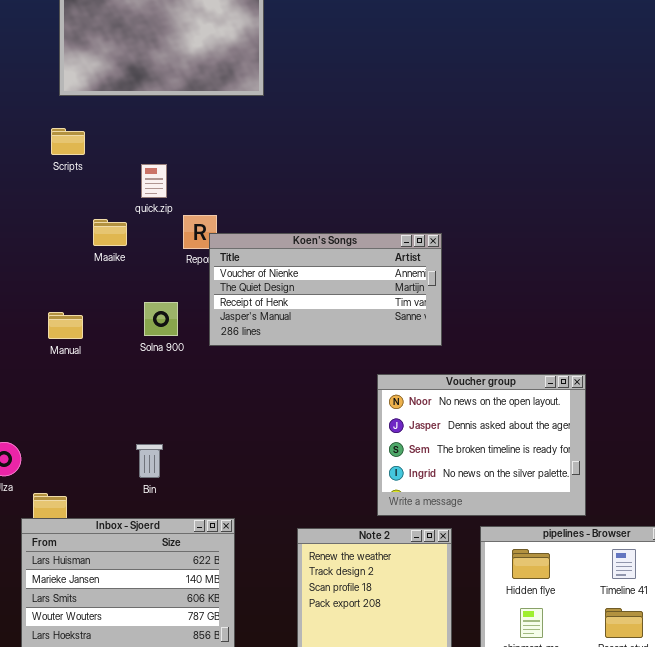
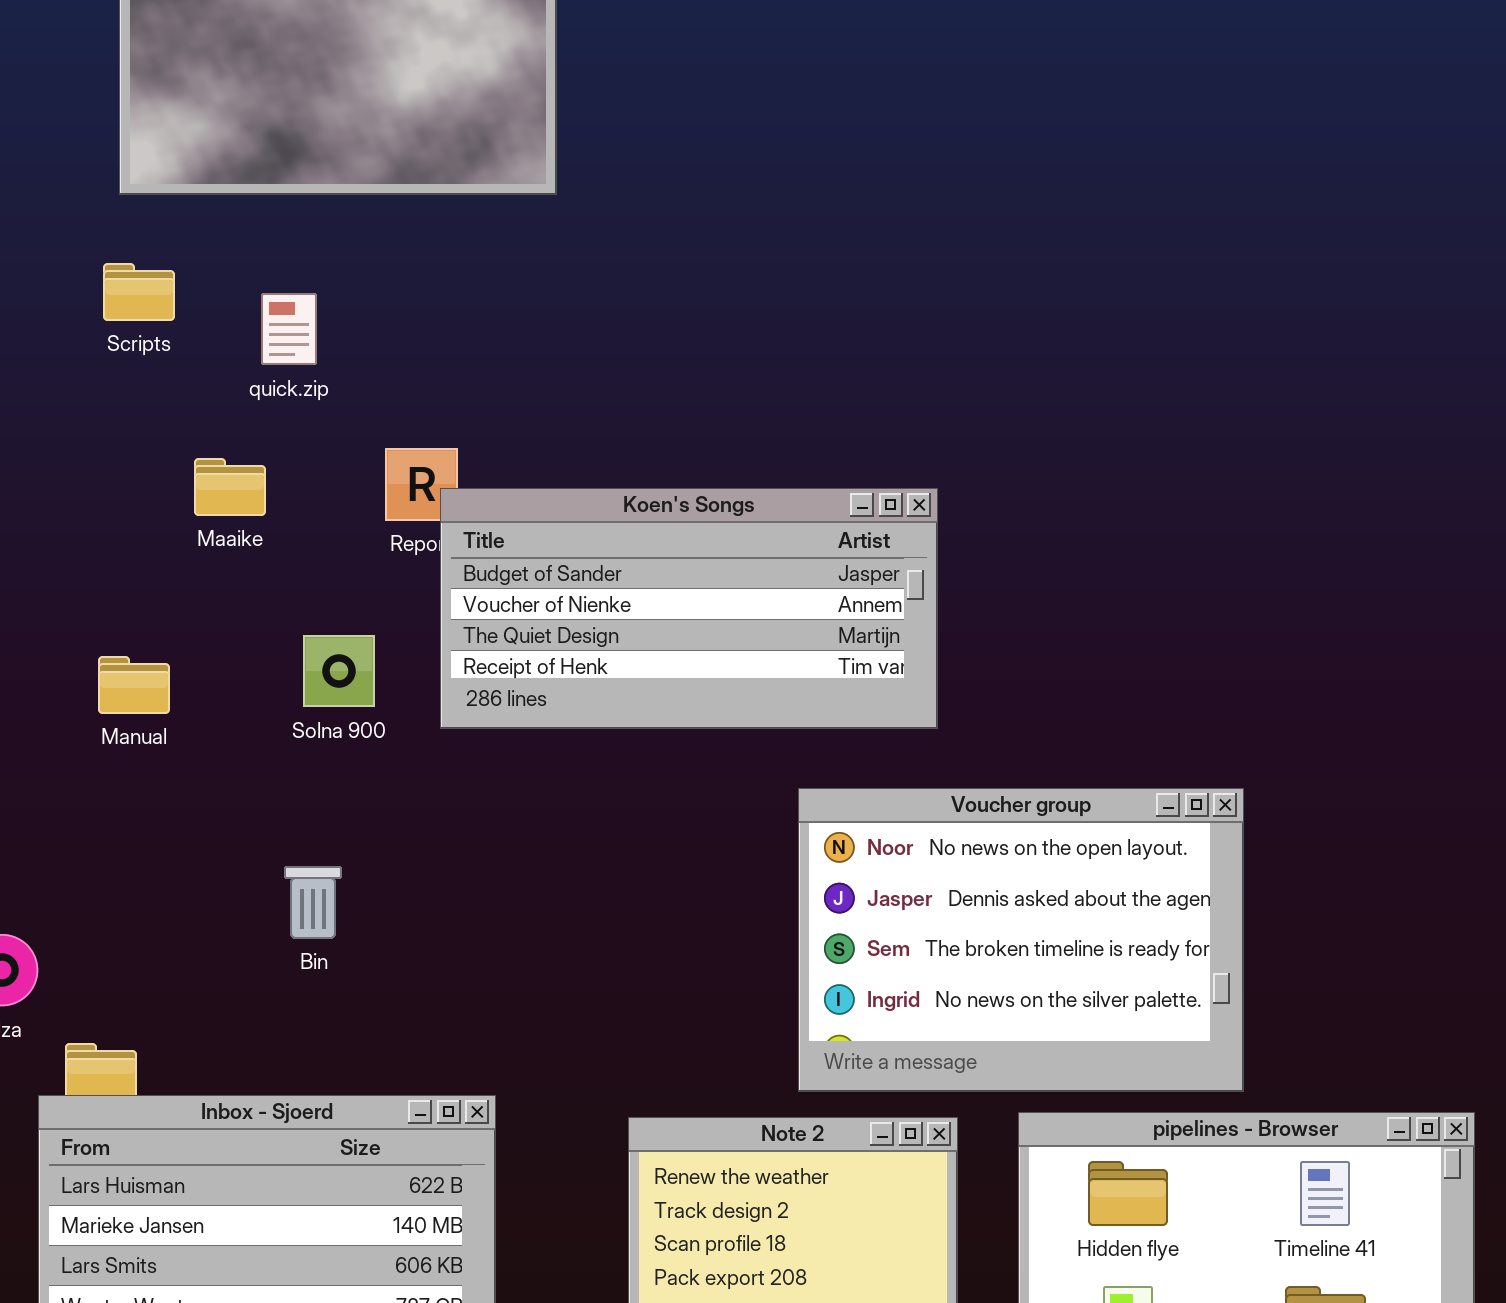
quick.zip: [141,164,167,198] -> [261,293,317,365], moved
Koen's Songs: [209,233,442,346] -> [440,488,938,729], scrolled up 1 row
Bin: [136,444,163,478] -> [284,866,342,939], moved

